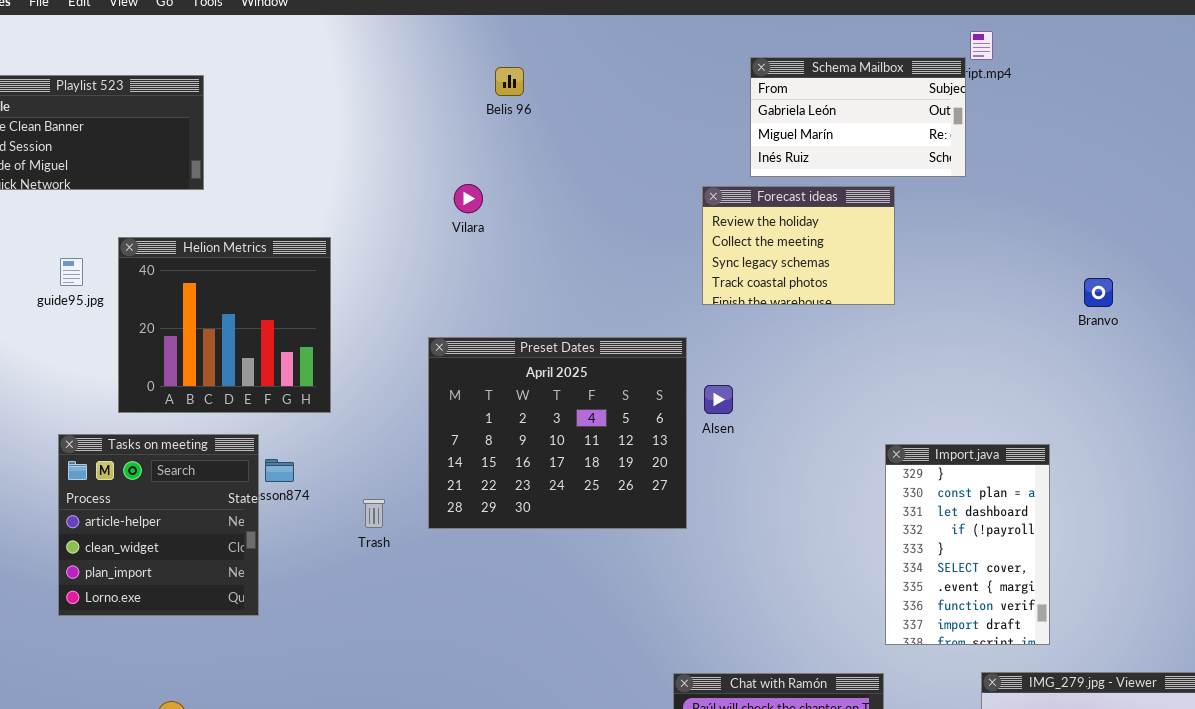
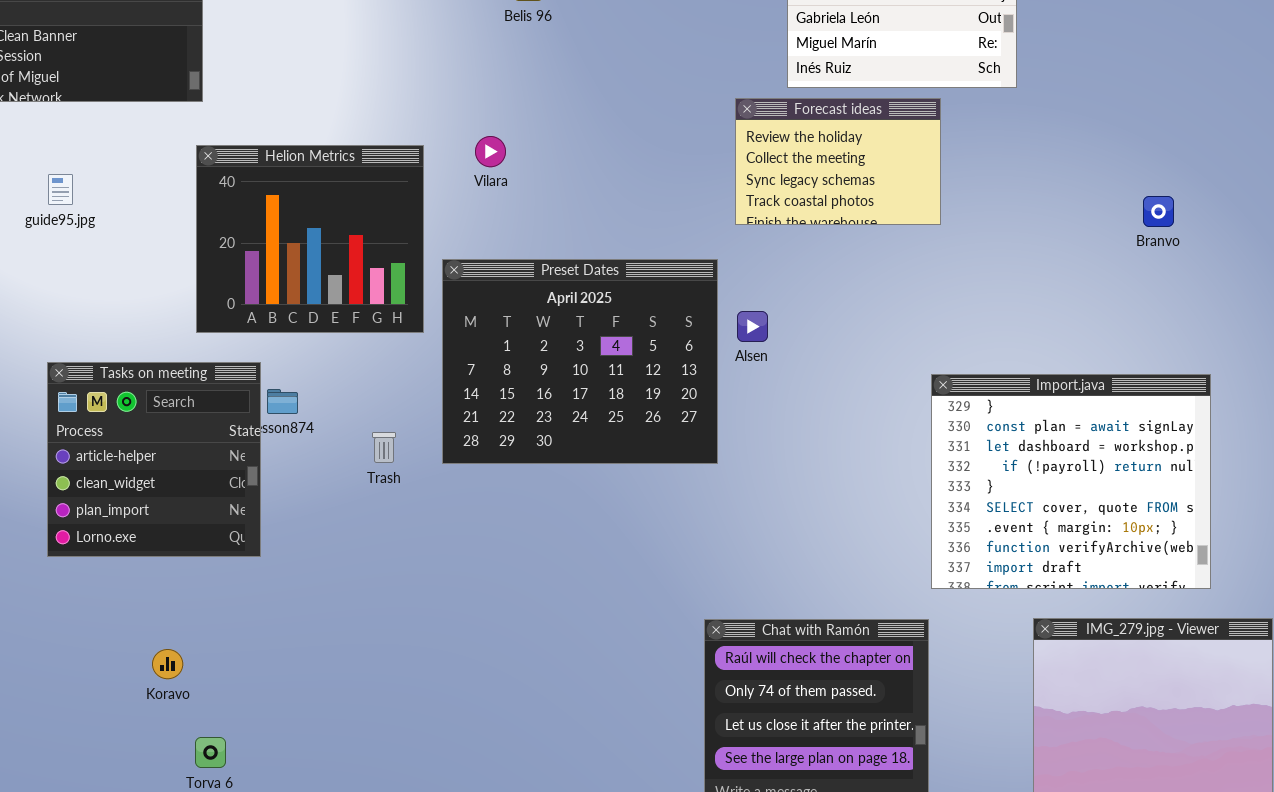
Vilara: [454,184,483,213] -> [475,136,506,167], moved
Helion Metrics: [118,237,331,413] -> [196,145,424,333], moved
Import.java: [885,444,1050,645] -> [931,374,1211,589], resized

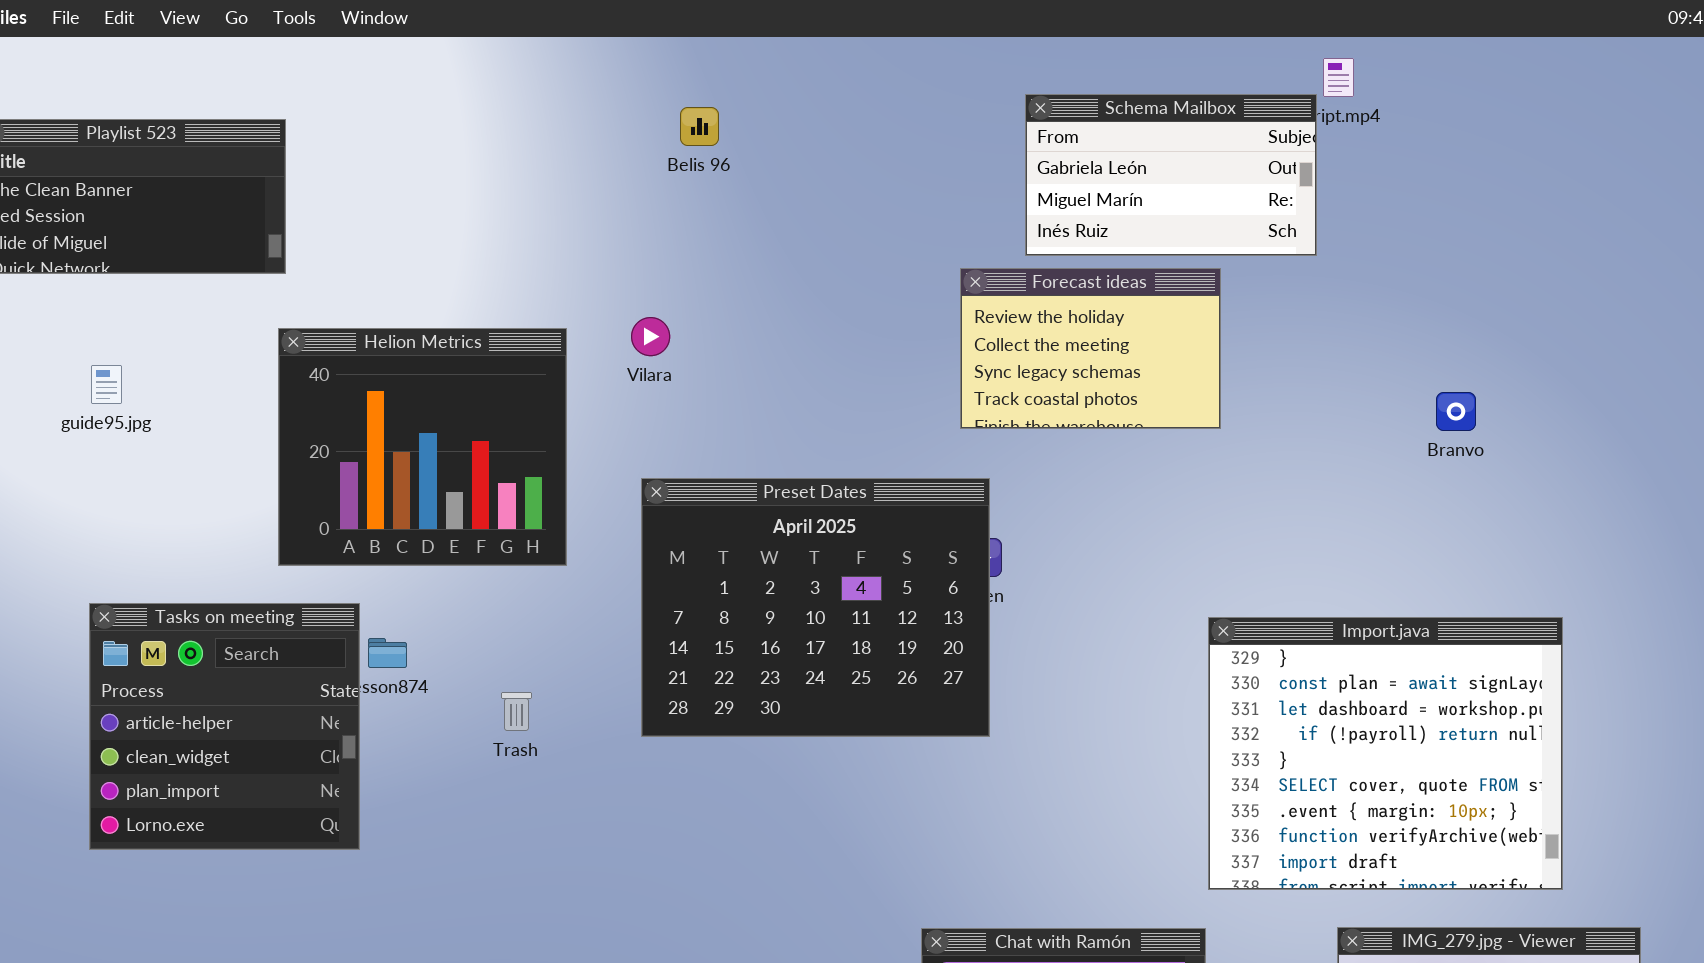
Branvo: [1143,196,1174,227] -> [1436,392,1476,431], moved
Preset Dates: [442,259,718,464] -> [641,478,990,737], moved

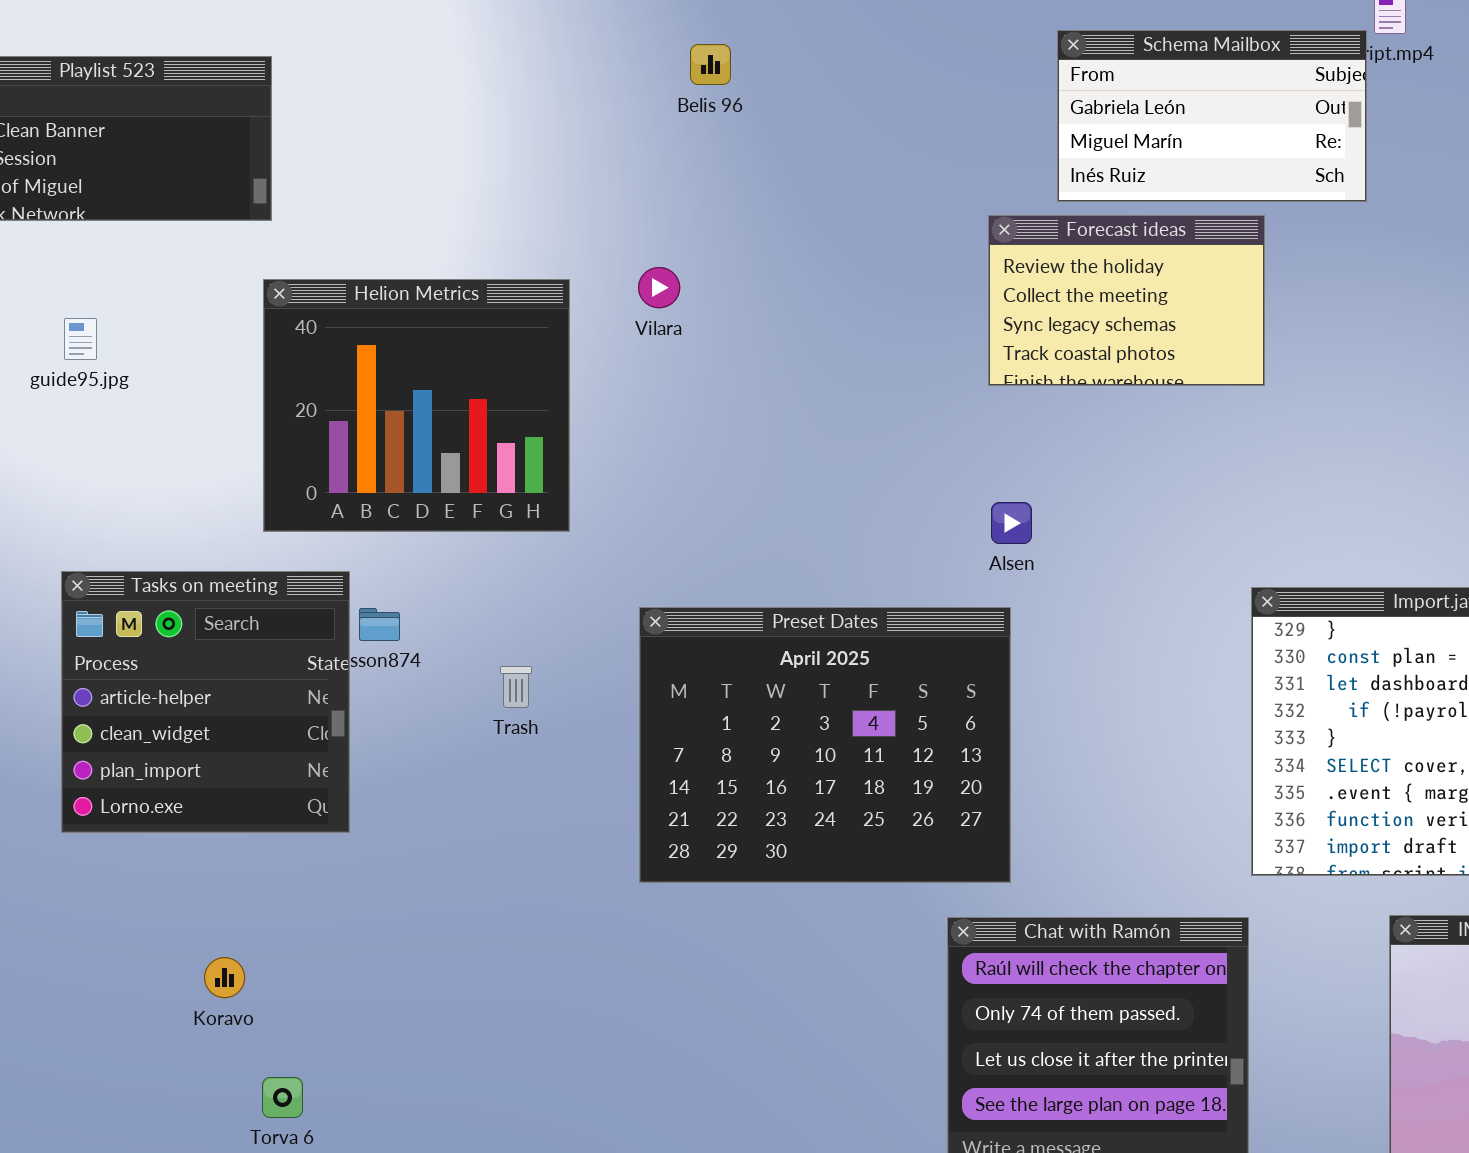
Preset Dates: [641,478,990,737] -> [639,607,1011,883], moved

